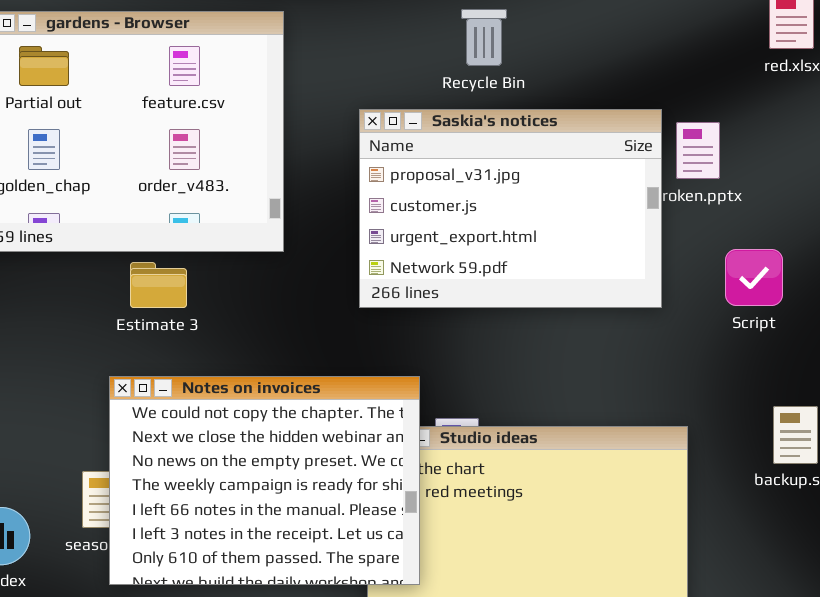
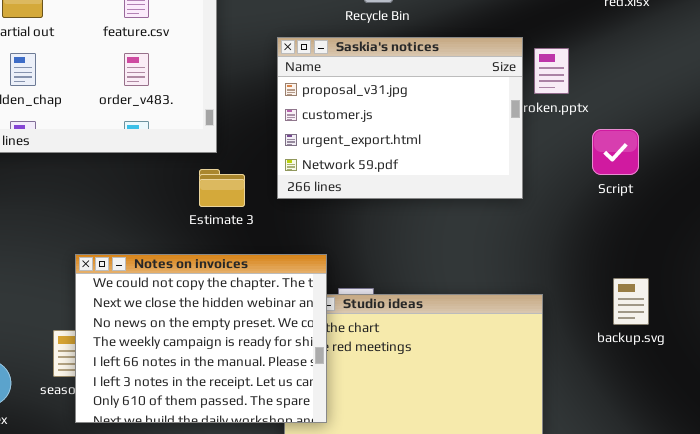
Script: [725,249,783,306] -> [592,129,639,175], moved
Estimate 3: [130,262,187,308] -> [199,169,245,207], moved

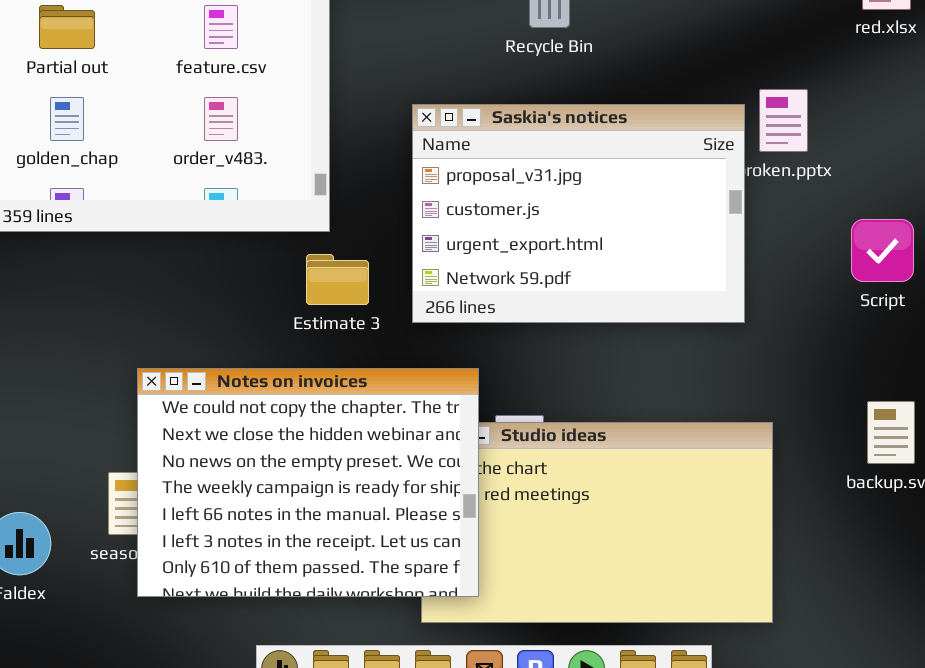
Saskia's notices: [277,37,523,199] -> [412,104,745,323], moved
Script: [592,129,639,175] -> [851,219,914,282], moved

